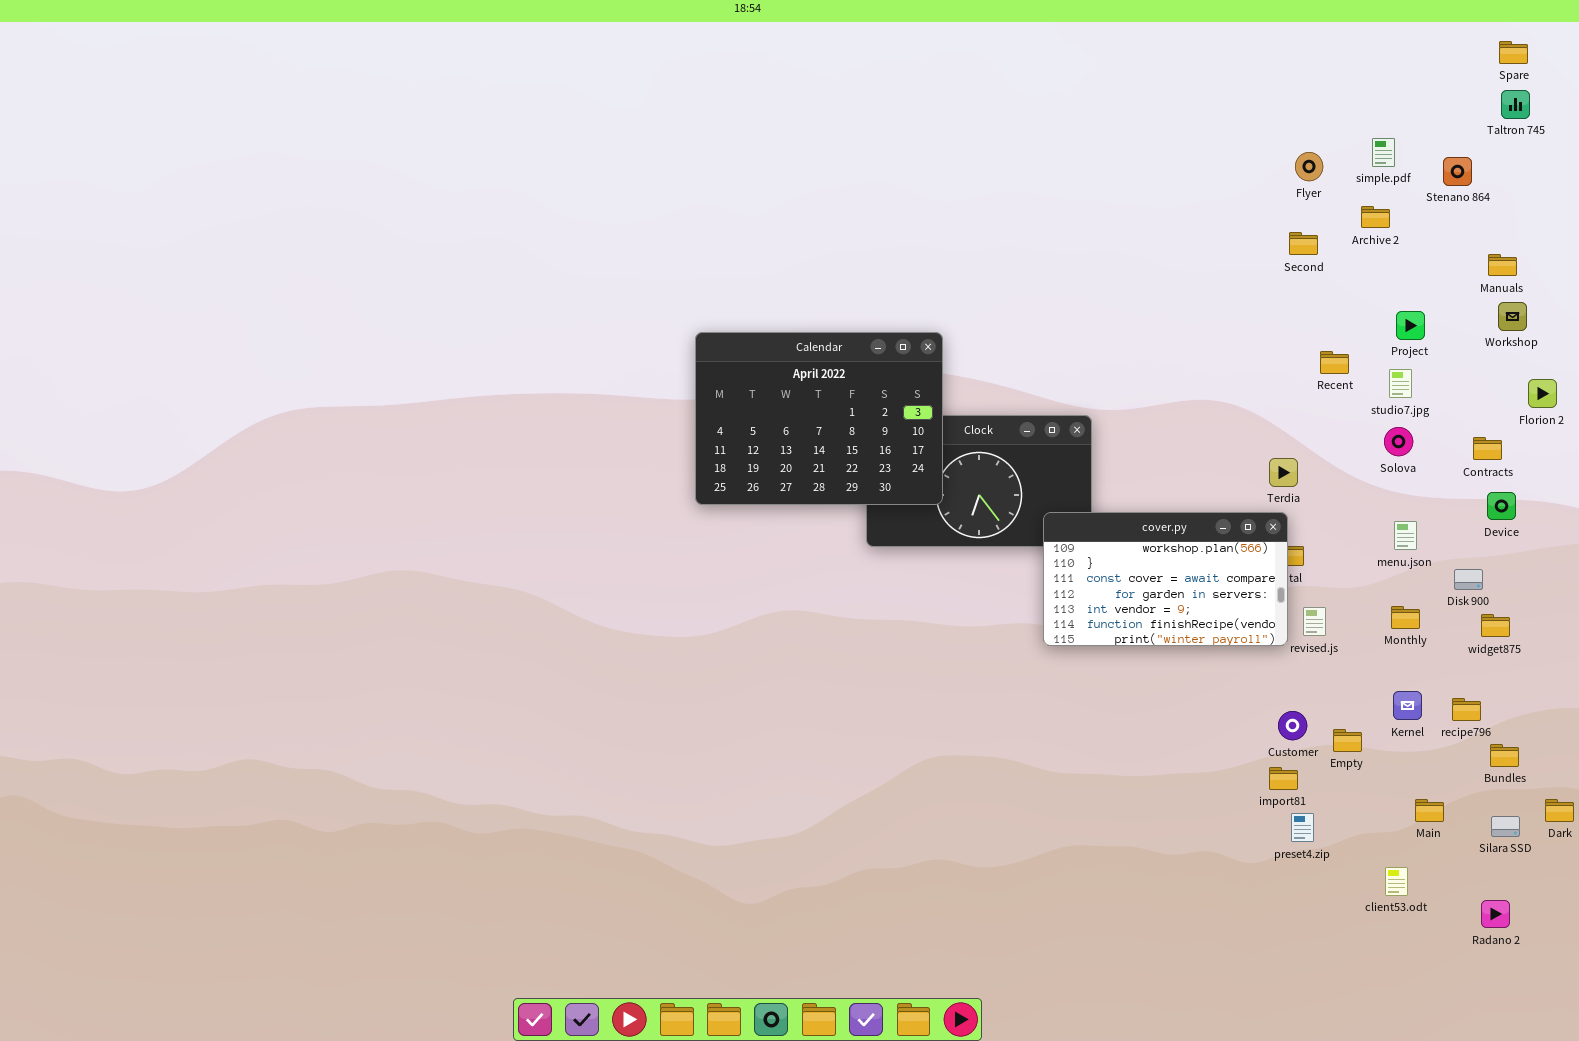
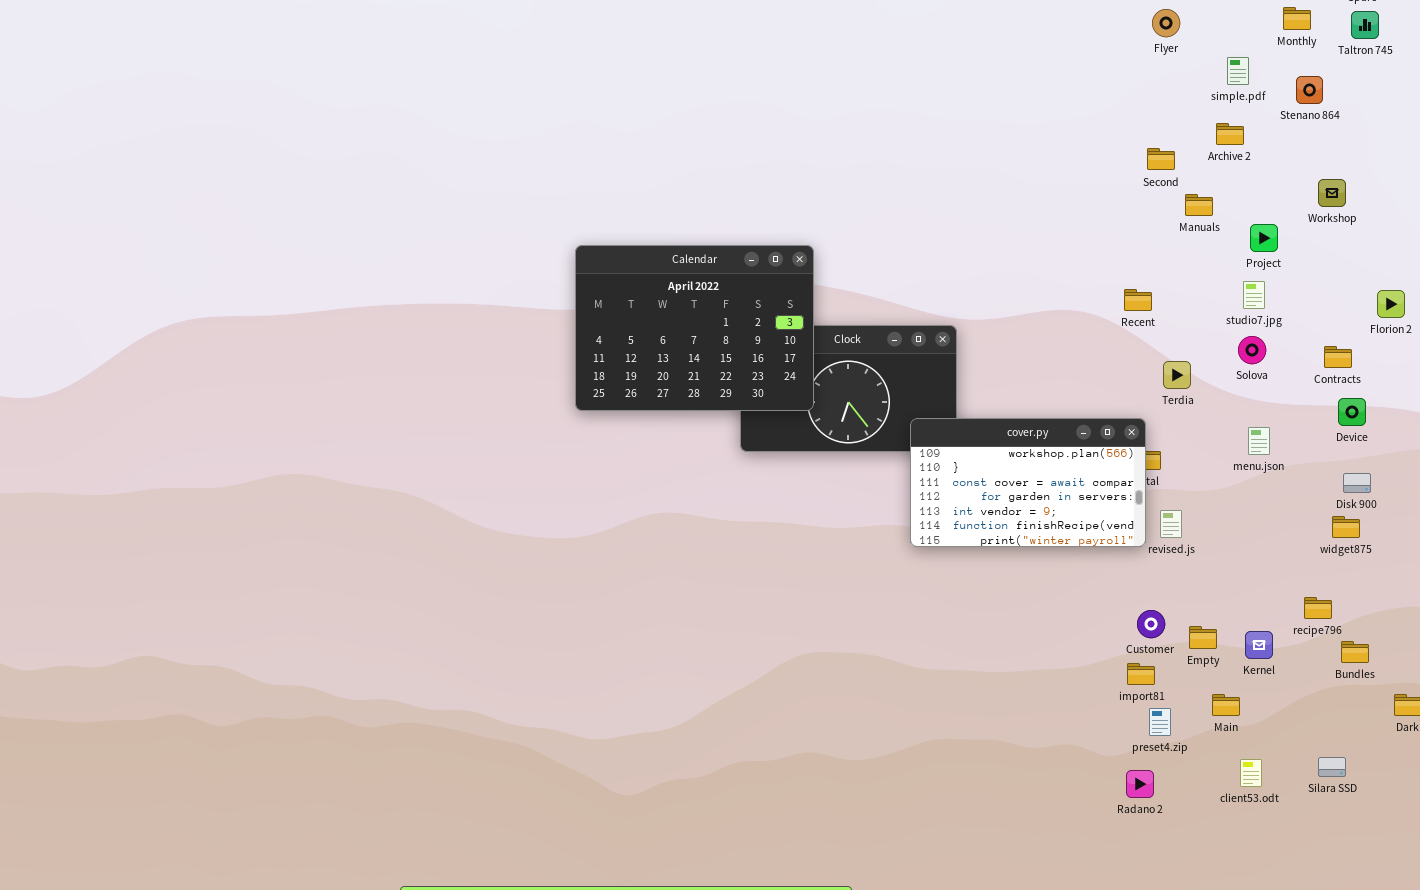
Flyer: [1295,152,1323,181] -> [1152,9,1180,37], moved
Manuals: [1488,254,1517,276] -> [1185,194,1213,216], moved
Workshop: [1498,302,1527,331] -> [1318,179,1346,207], moved
Recent: [1320,351,1349,374] -> [1124,289,1152,311], moved
Terdia: [1269,458,1298,487] -> [1163,361,1191,389], moved
Disk 900: [1454,569,1483,590] -> [1343,473,1371,493], moved
Monthly: [1391,606,1420,629] -> [1283,7,1311,30], moved
Kernel: [1393,691,1422,720] -> [1245,631,1273,659], moved
Main: [1415,799,1444,822] -> [1212,694,1240,716], moved
Silara SSD: [1491,816,1520,837] -> [1318,757,1346,777], moved
Radano 2: [1481,900,1510,928] -> [1126,770,1154,798], moved

